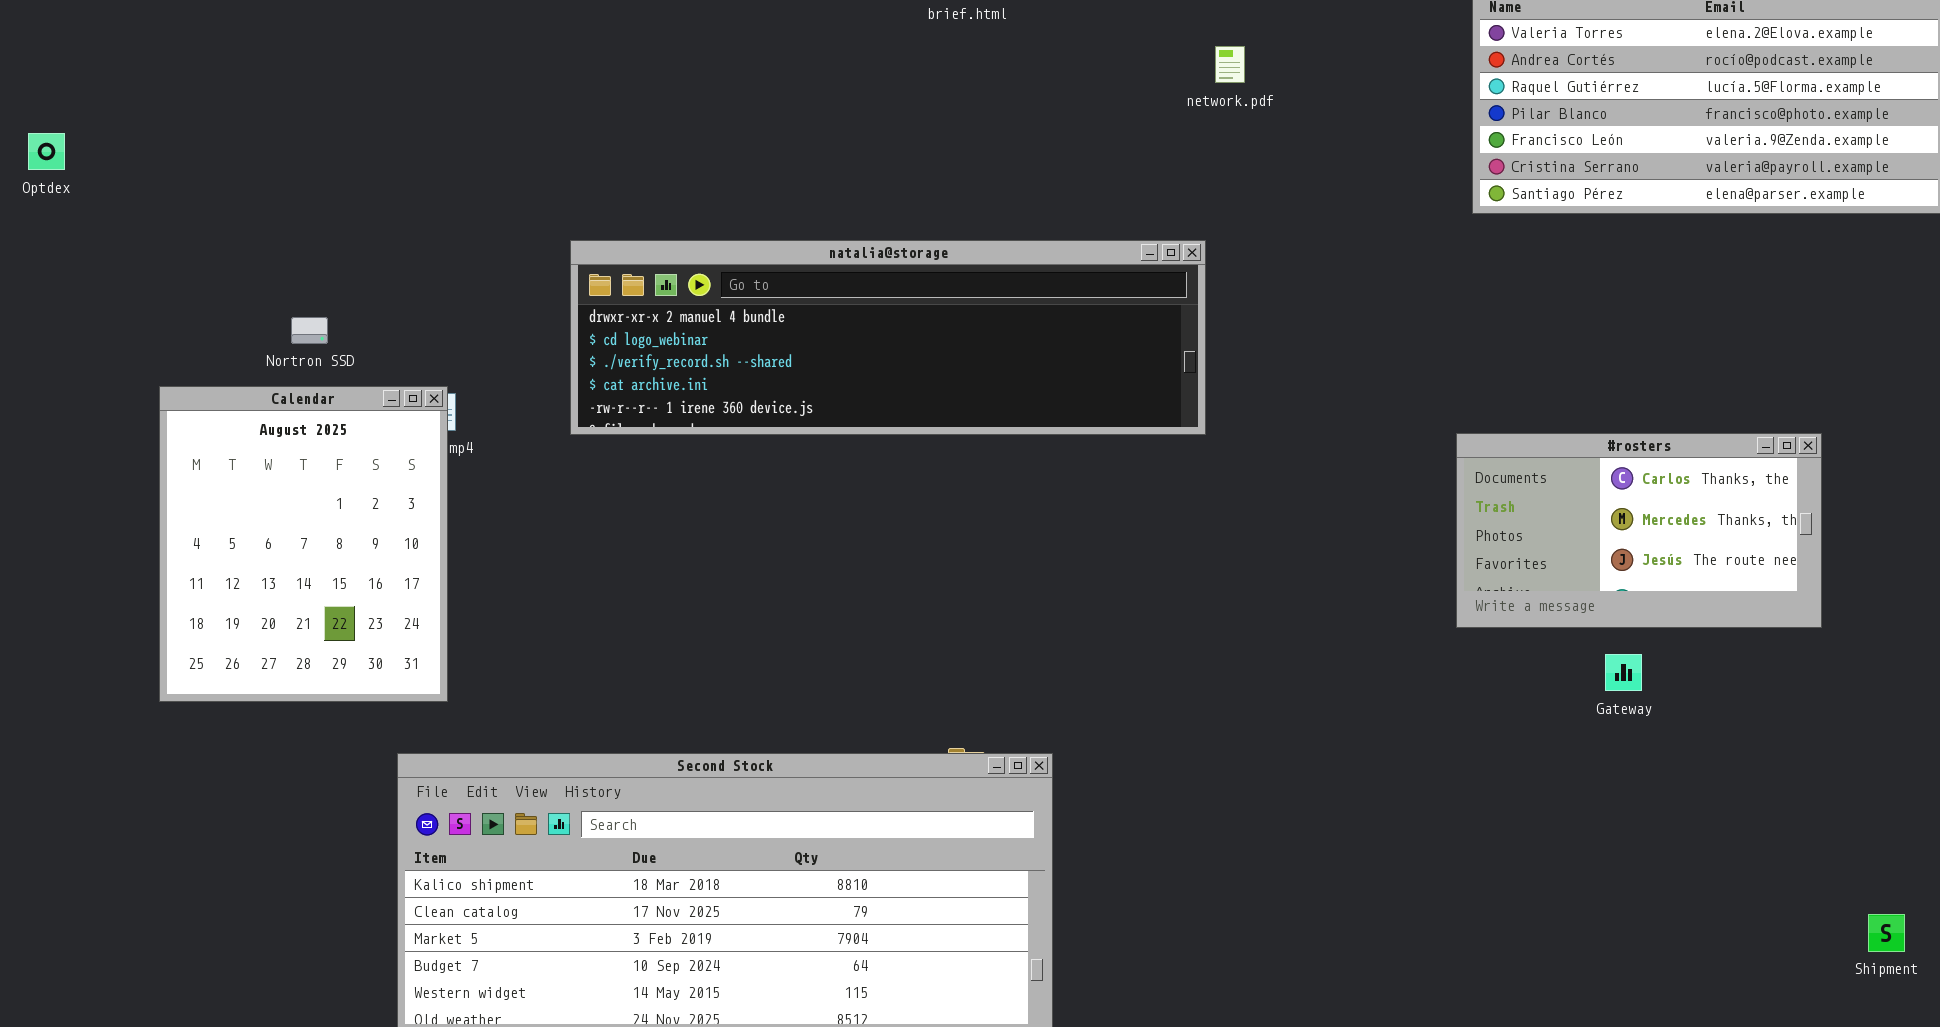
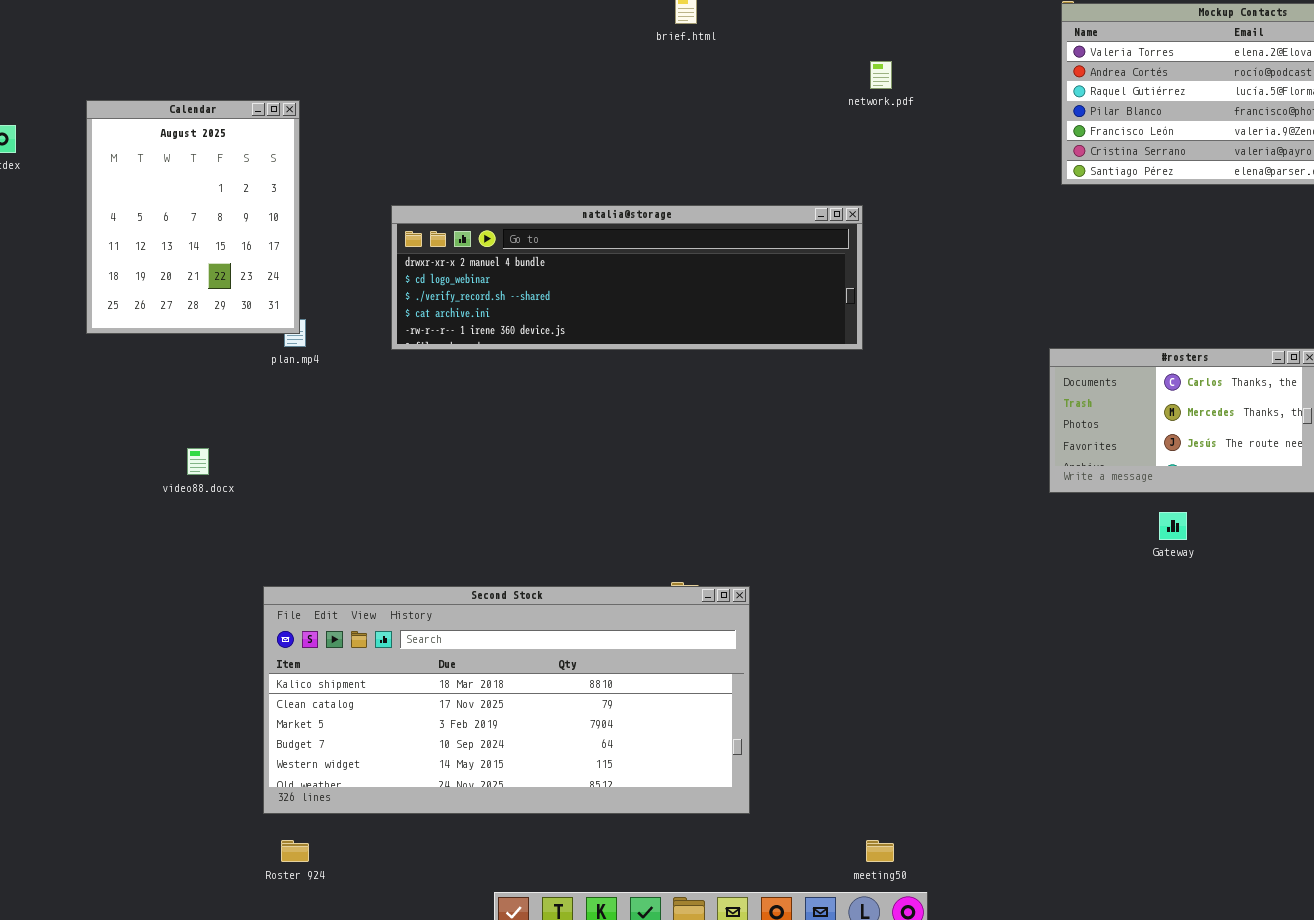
Calendar: [159,386,448,702] -> [86,100,300,334], moved

